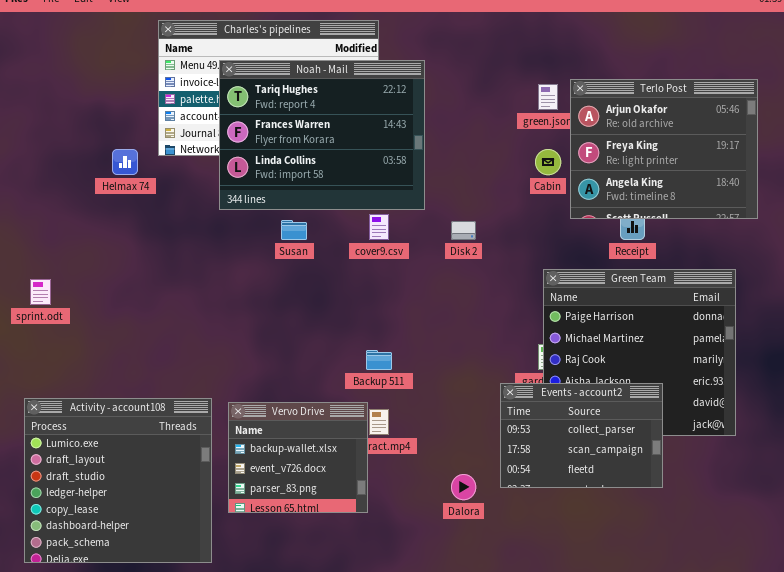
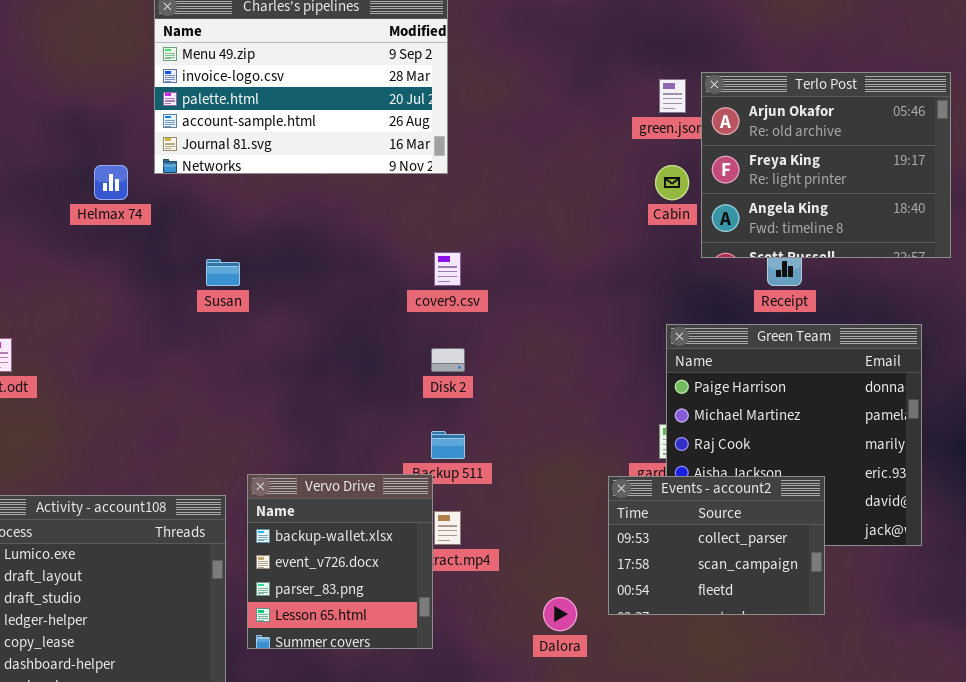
Noah - Mail: [219,60,425,210] -> none, closed
Susan: [281,220,307,240] -> [206,259,240,286], moved
Disk 2: [451,221,476,240] -> [431,348,465,372], moved
Vervo Drive: [228,402,368,513] -> [247,474,433,649], resized

